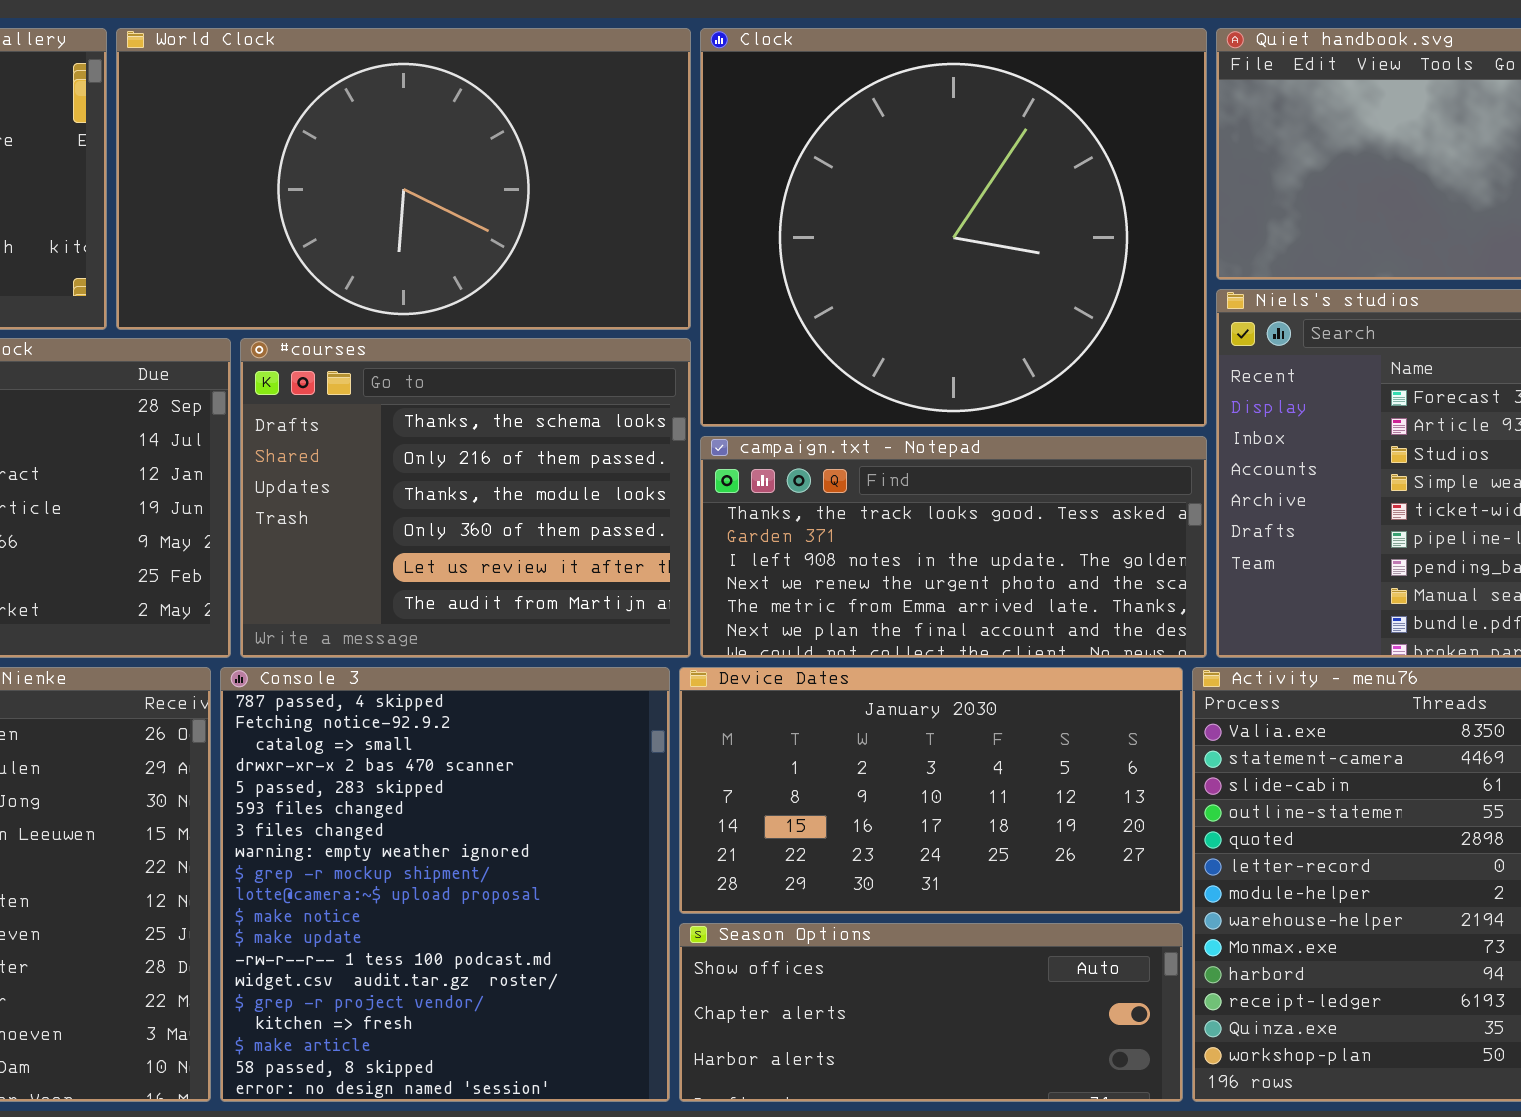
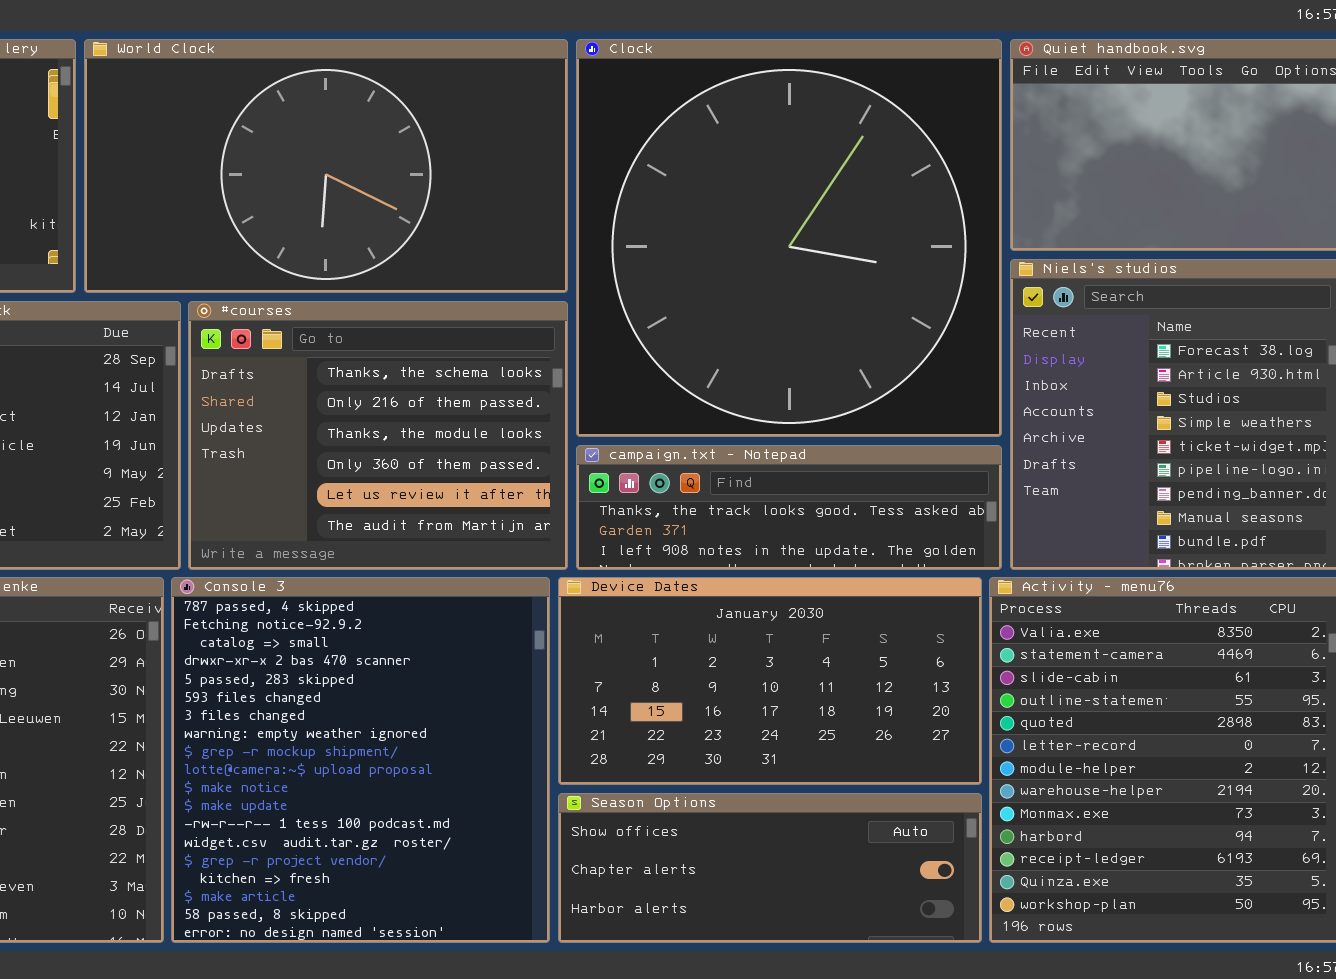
Clock: [700,28,1207,427] -> [576,39,1002,437], resized
campaign.txt - Notepad: [700,436,1207,658] -> [576,445,1002,570], resized

